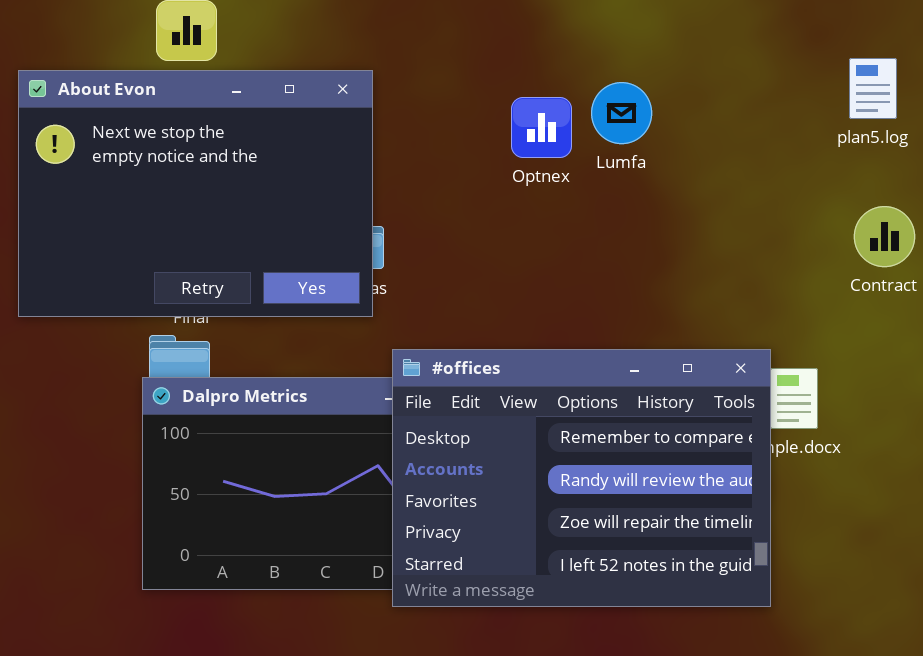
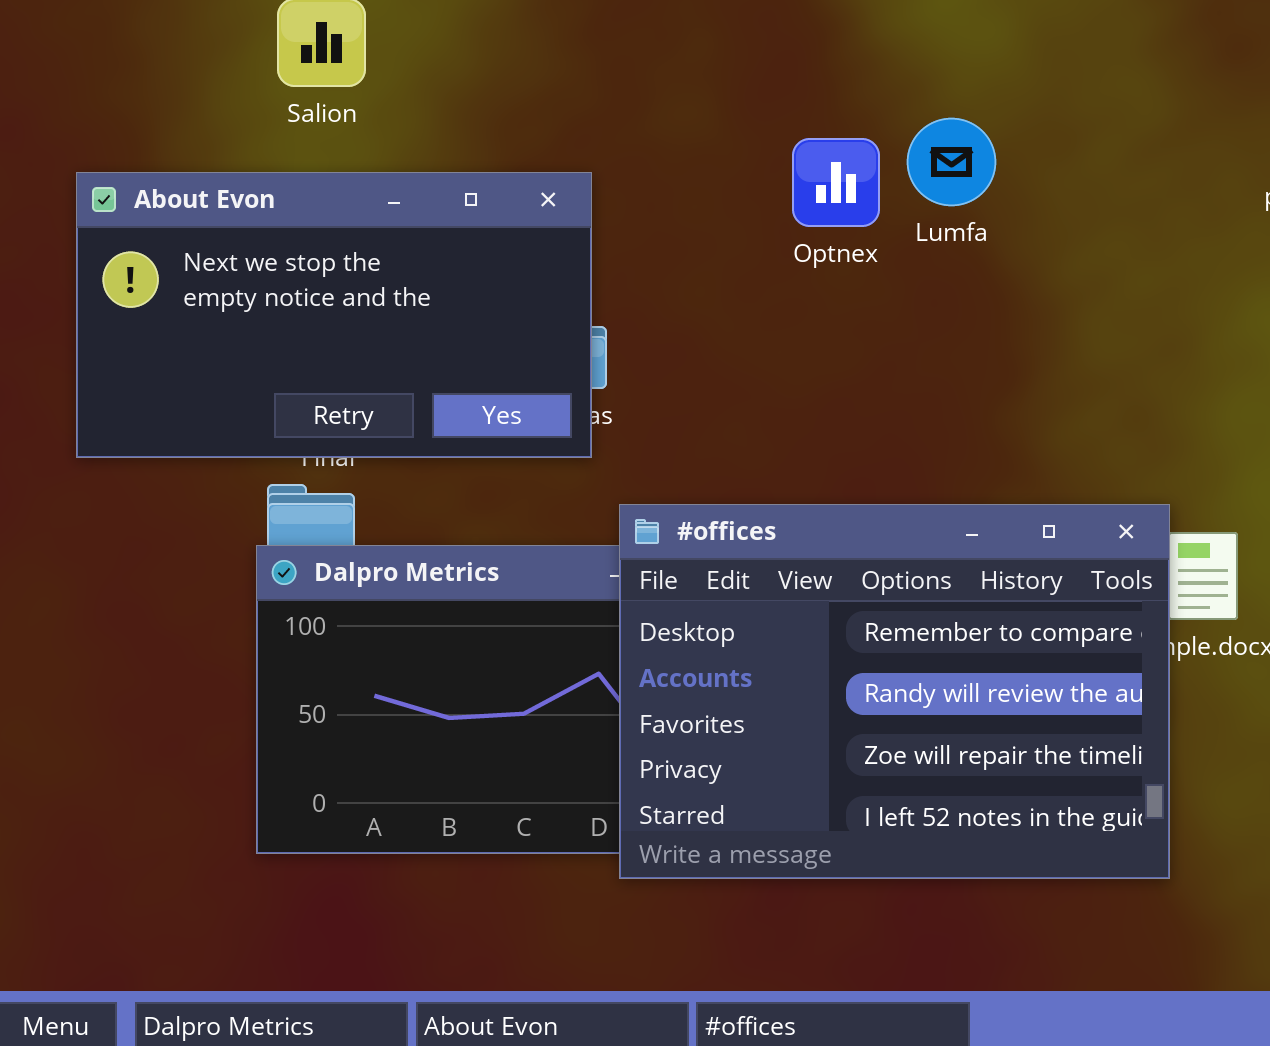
About Evon: [18,70,373,317] -> [76,172,592,458], resized

